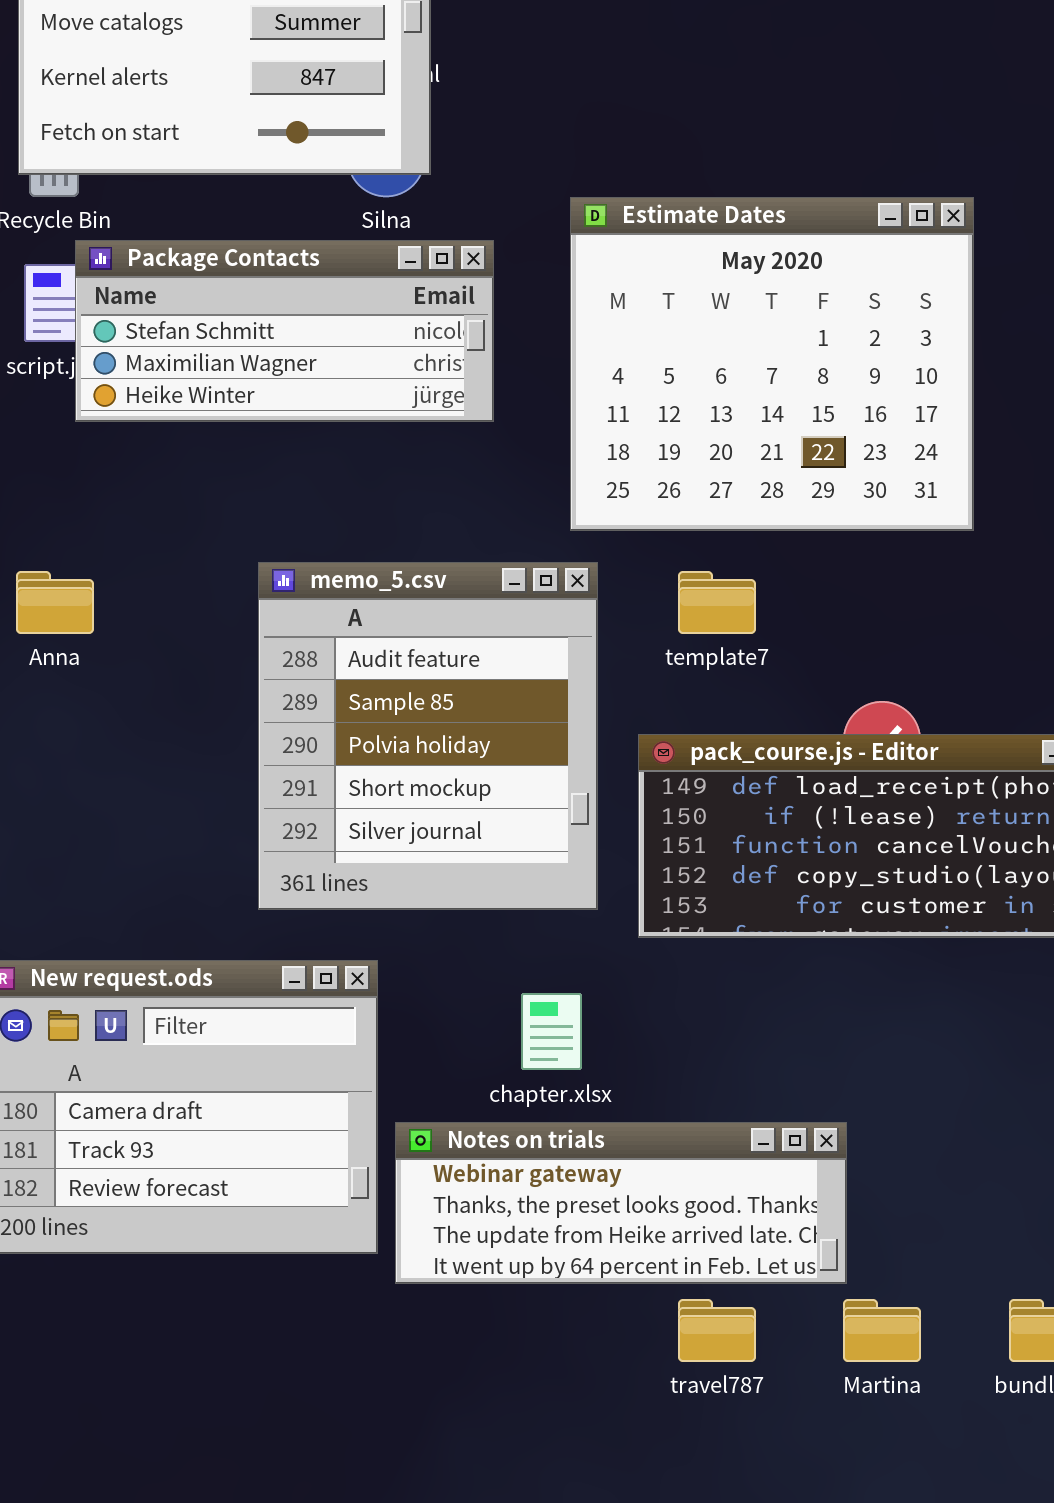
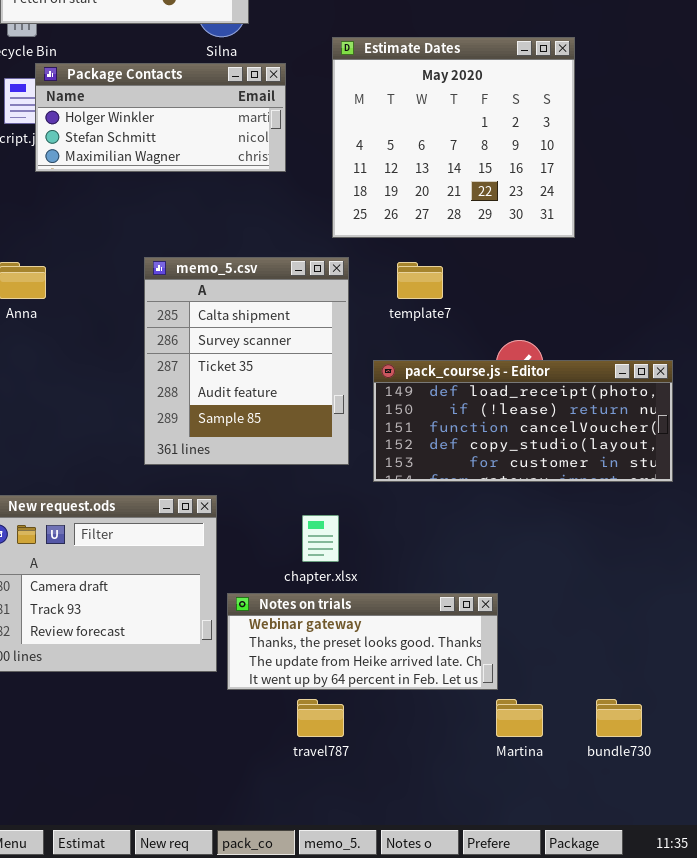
Package Contacts: [75,240,494,422] -> [35,63,286,172], scrolled up 1 row
memo_5.csv: [258,562,598,910] -> [144,257,349,465], scrolled up 3 rows
travel787: [678,1299,756,1362] -> [297,699,344,737], moved

